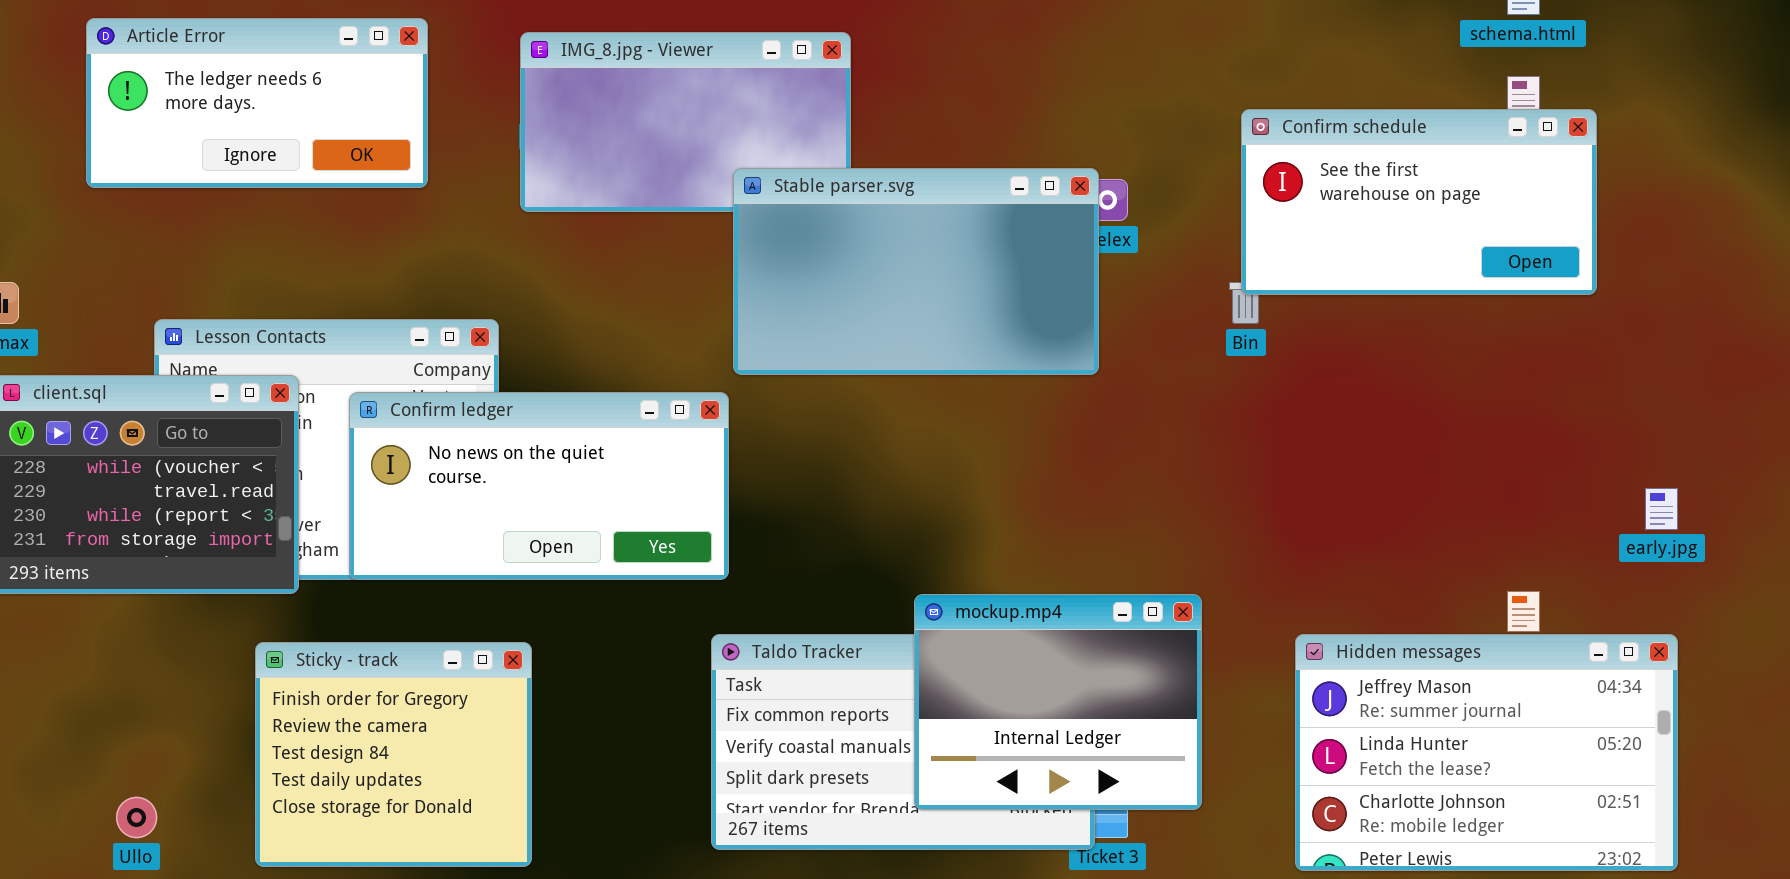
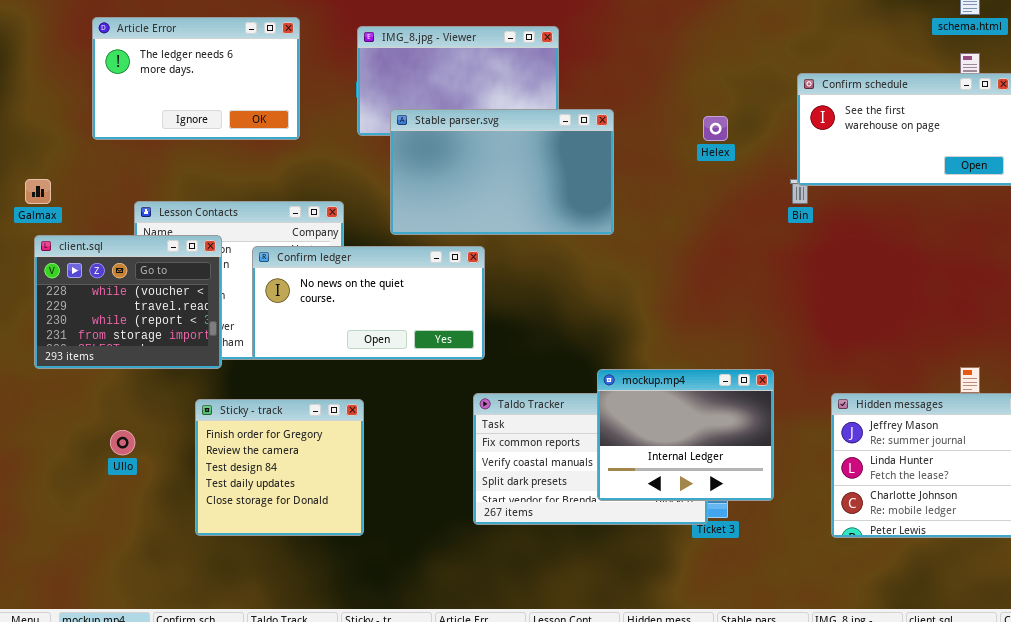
Article Error: [86,18,428,188] -> [92,17,300,140], resized
Stable parser.svg: [733,168,1099,375] -> [390,109,614,235], moved
Ullo: [116,797,157,838] -> [110,430,135,455], moved

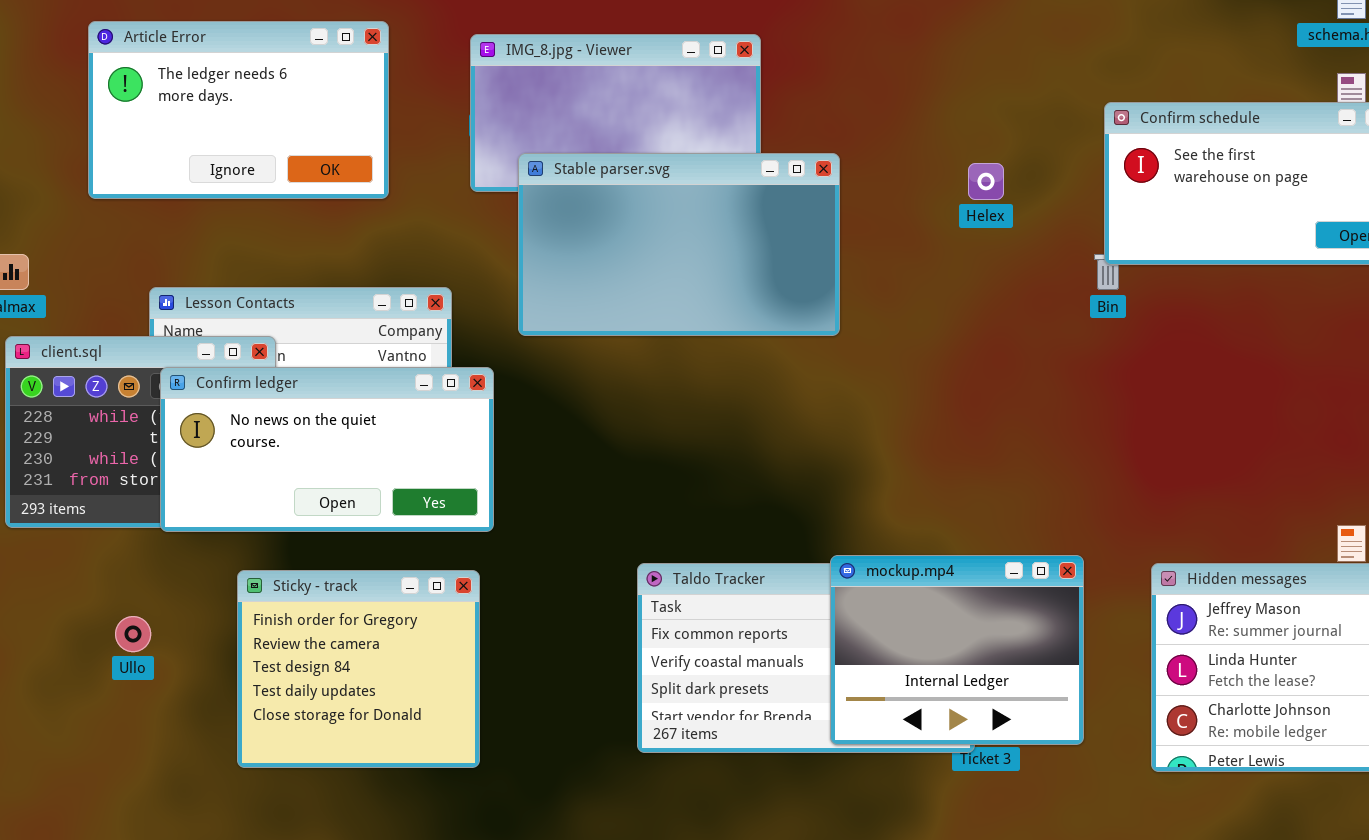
Confirm ledger: [252,246,485,360] -> [160,367,494,532], moved
mockup.mp4: [597,369,774,501] -> [830,555,1084,745], moved

